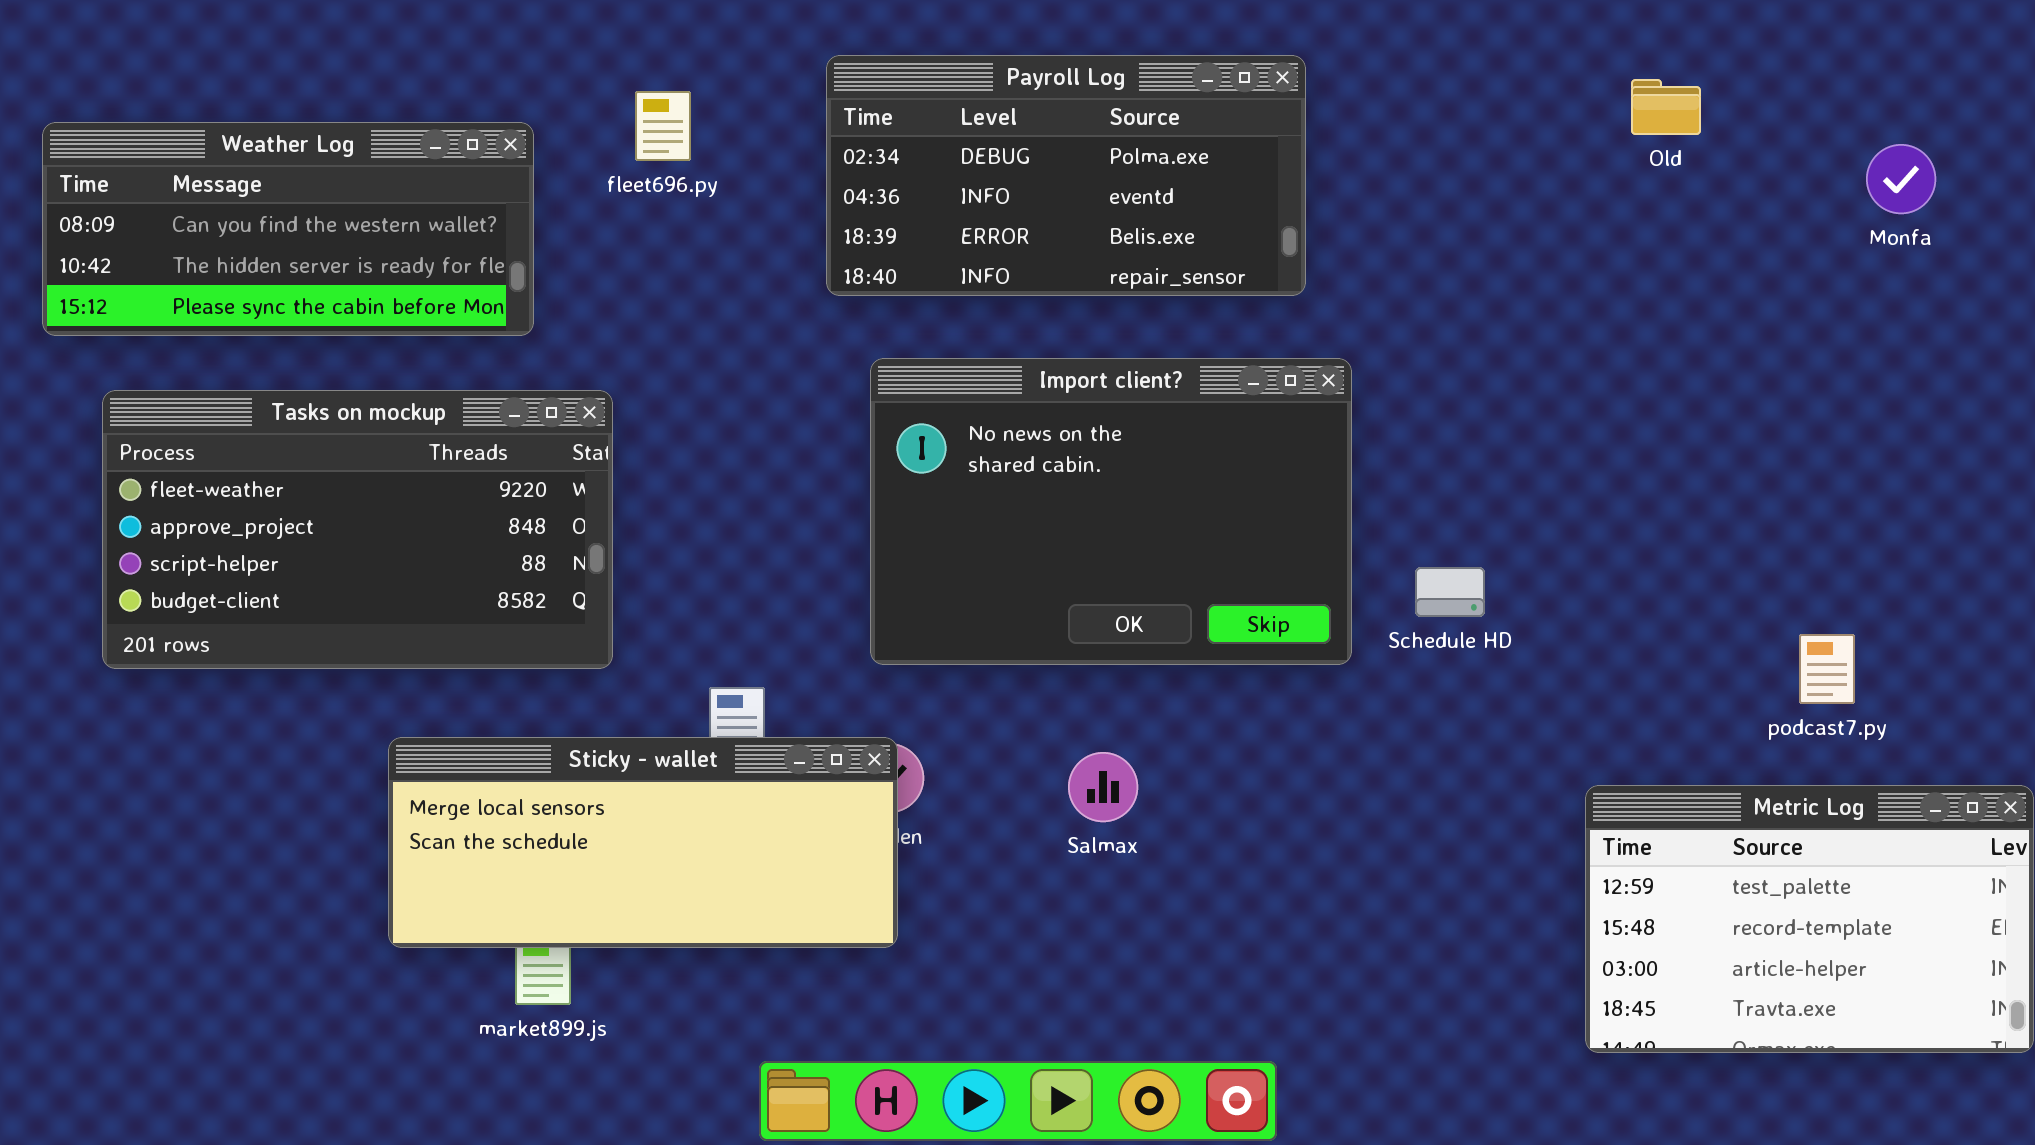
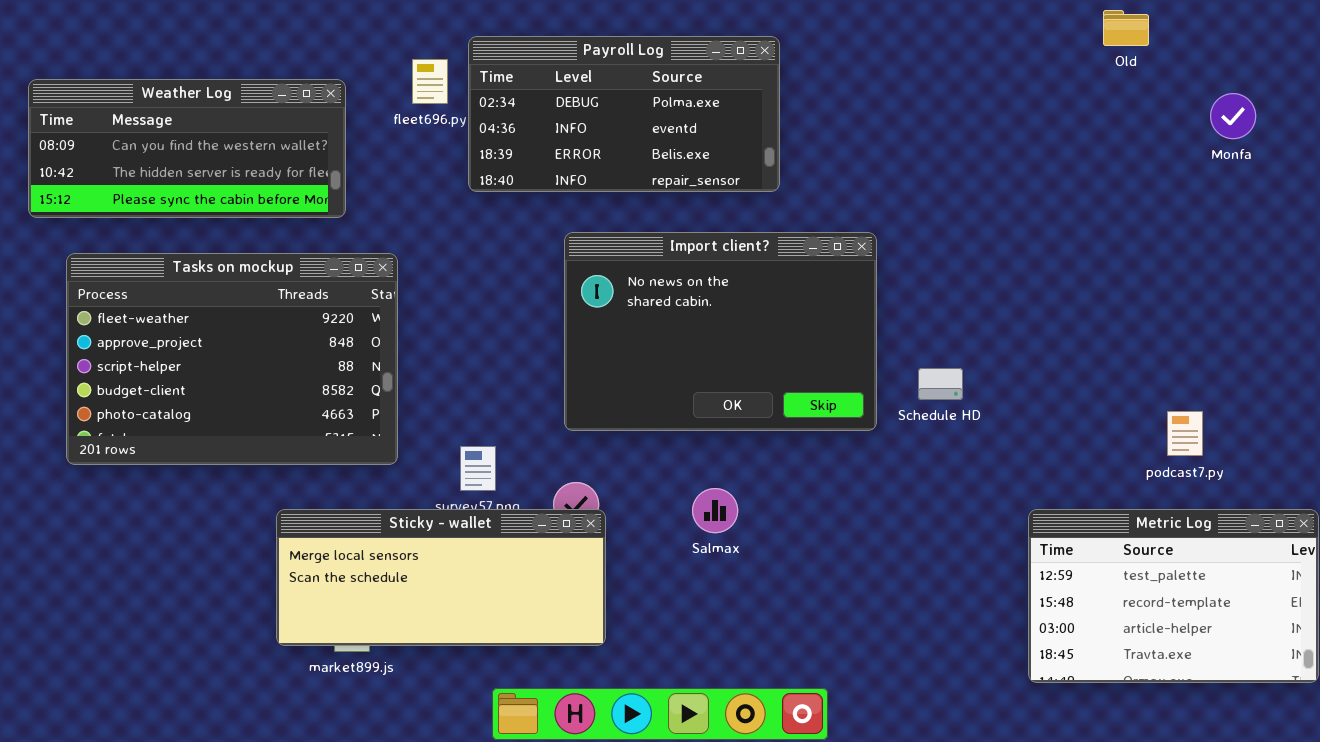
Payroll Log: [826,55,1306,296] -> [468,36,780,192], moved
Old: [1631,79,1701,135] -> [1103,10,1149,46], moved
Tasks on mockup: [102,390,613,669] -> [66,253,398,465], resized
Sticky - wallet: [388,737,898,948] -> [276,509,606,646], moved

